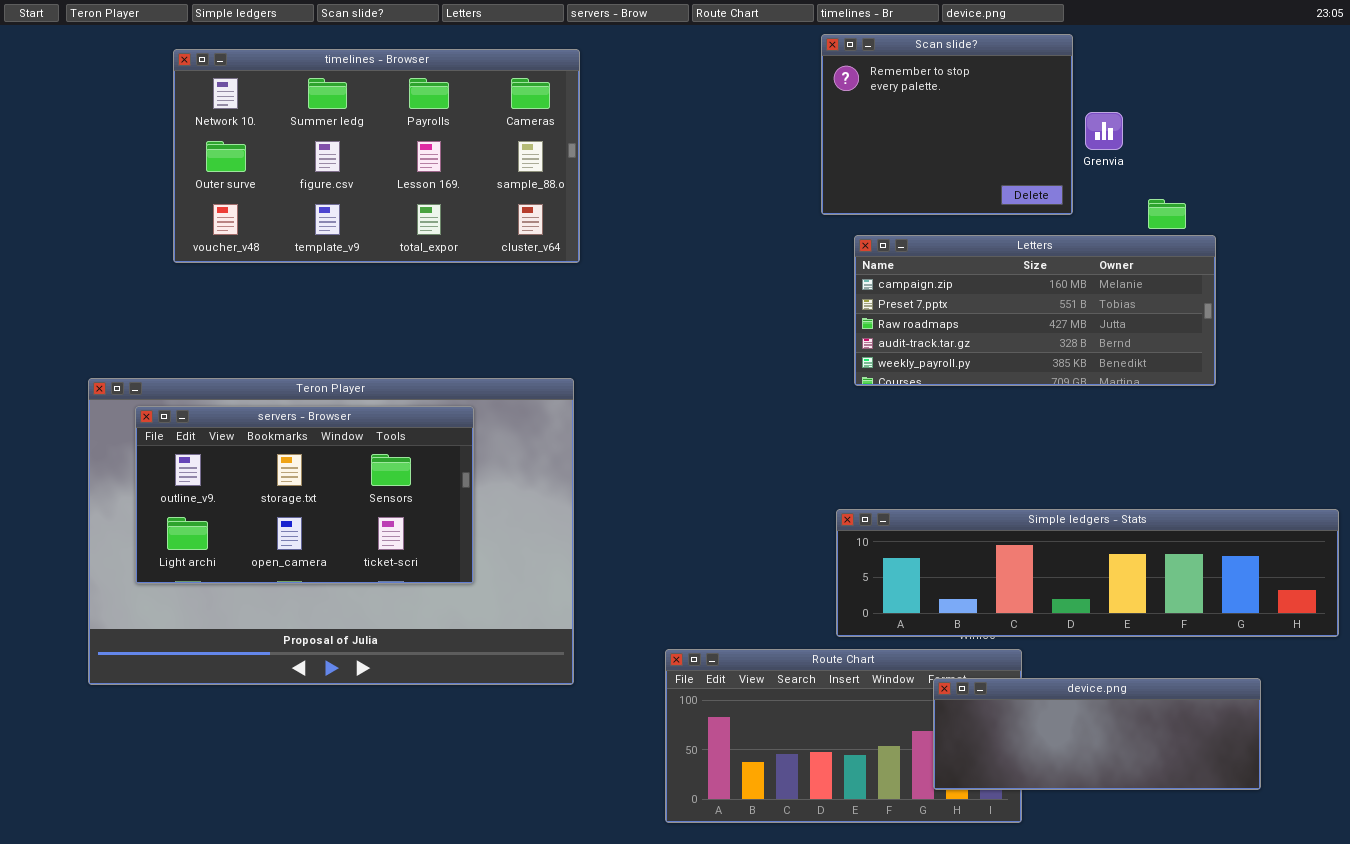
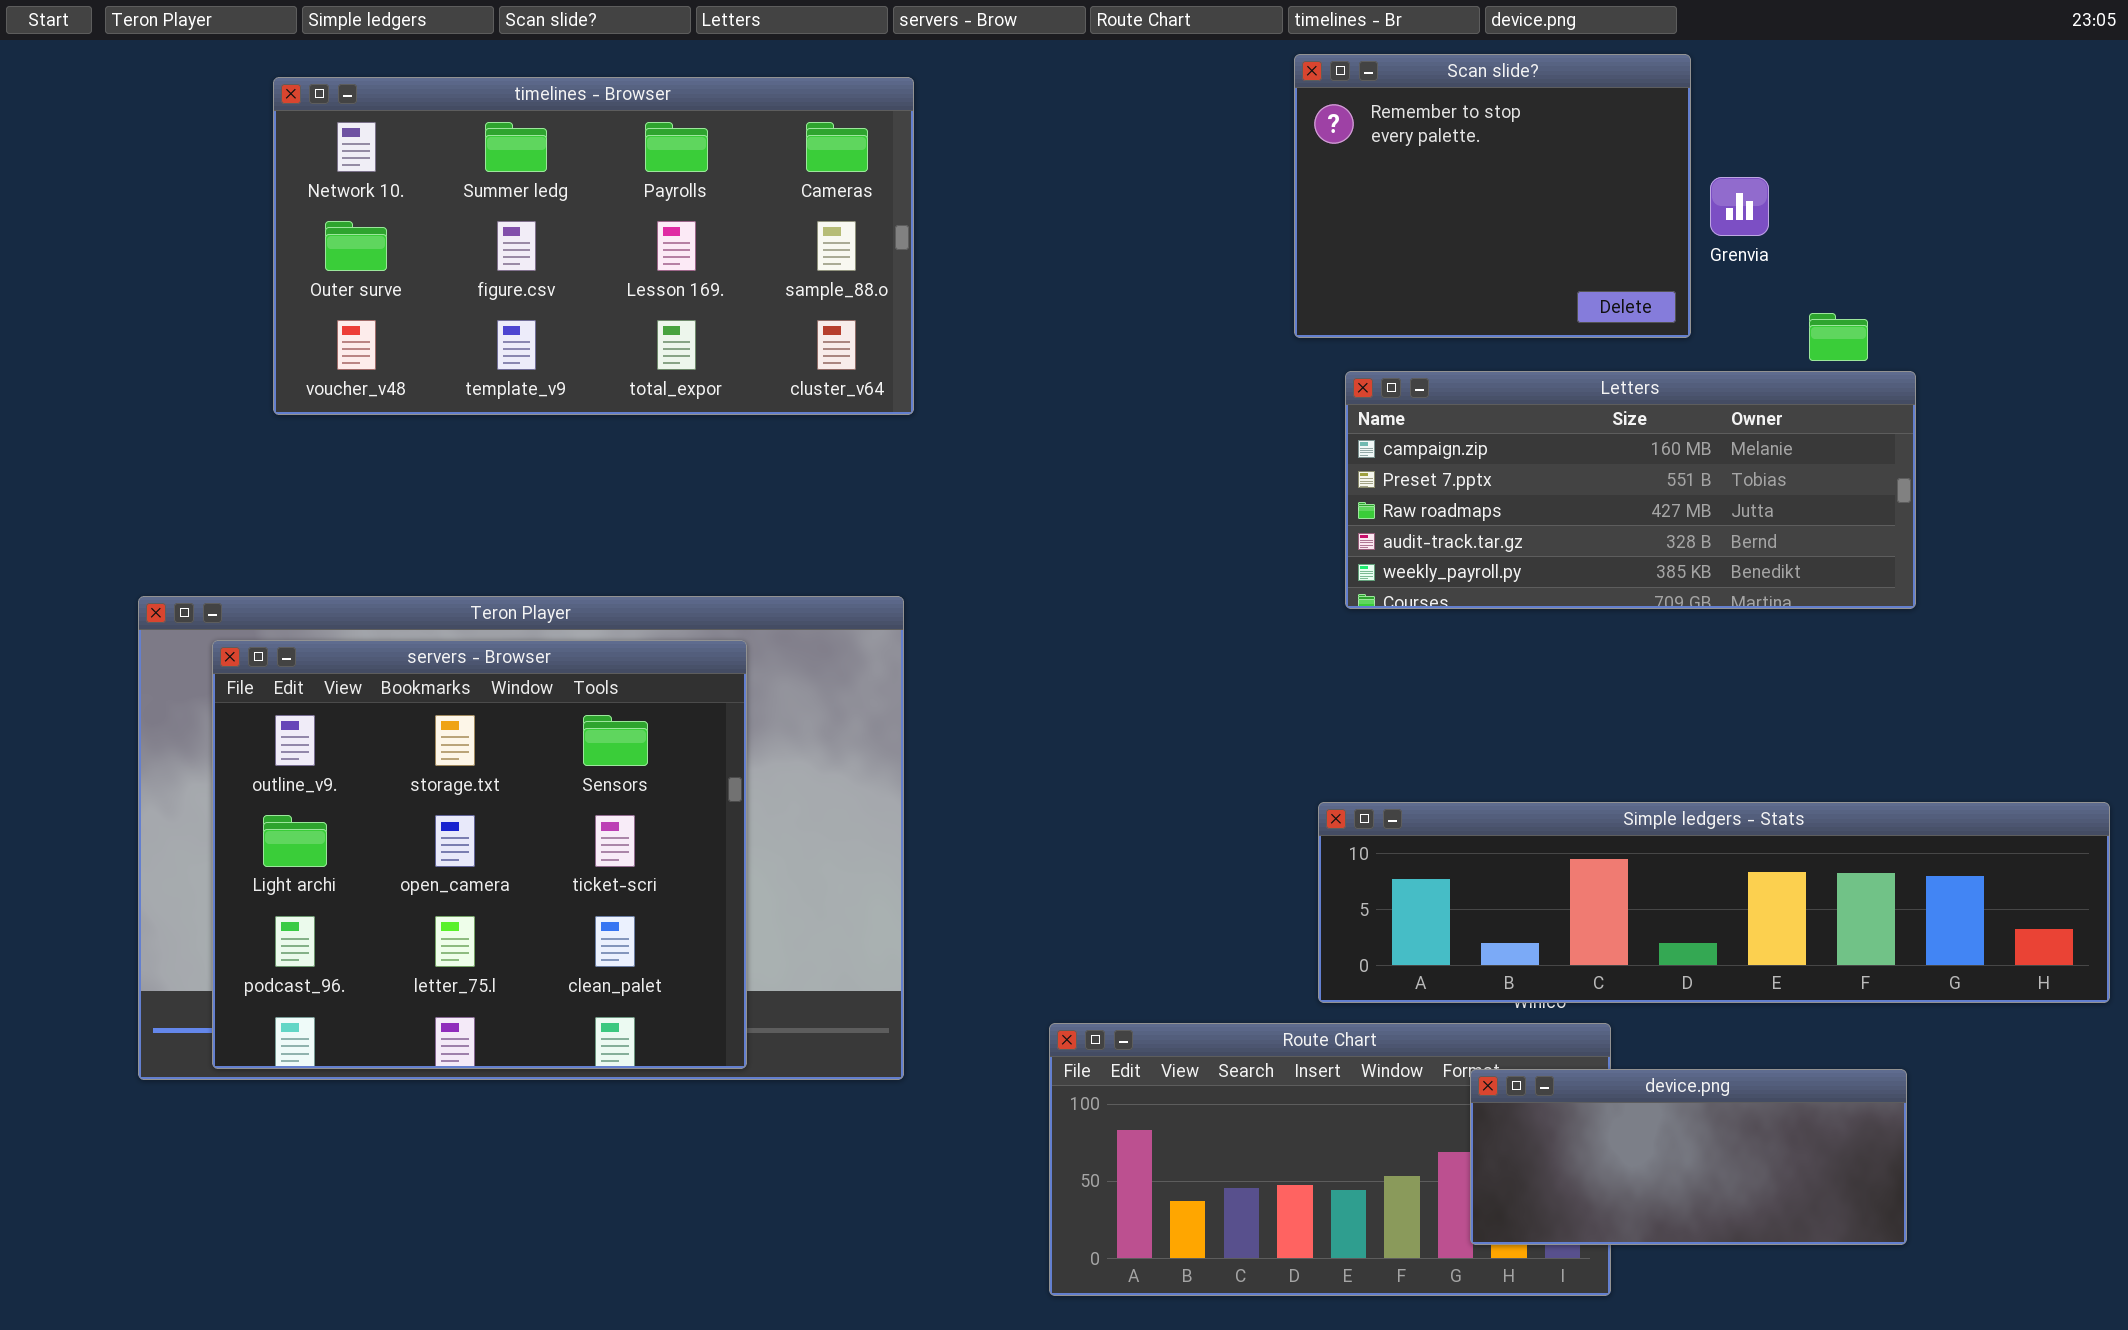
servers - Browser: [135,406,474,584] -> [212,640,747,1069], resized
device.png: [933,678,1261,790] -> [1470,1069,1907,1245], resized

